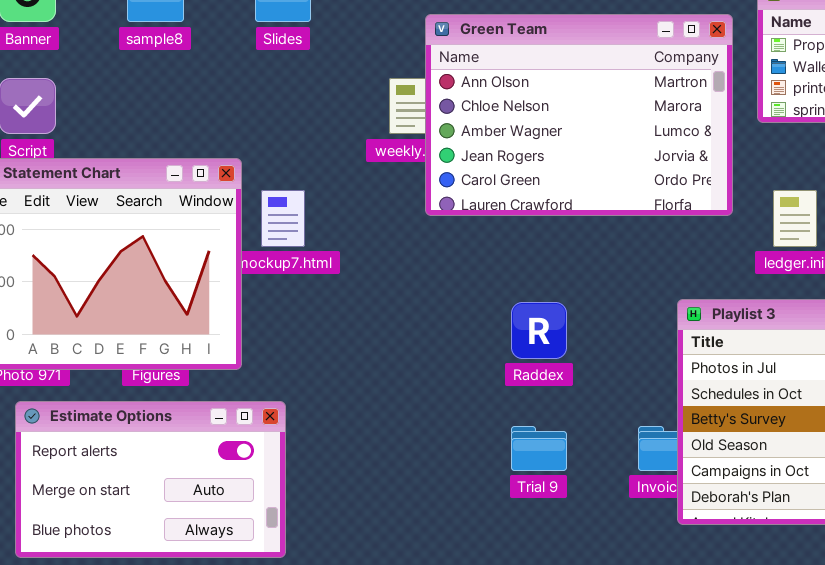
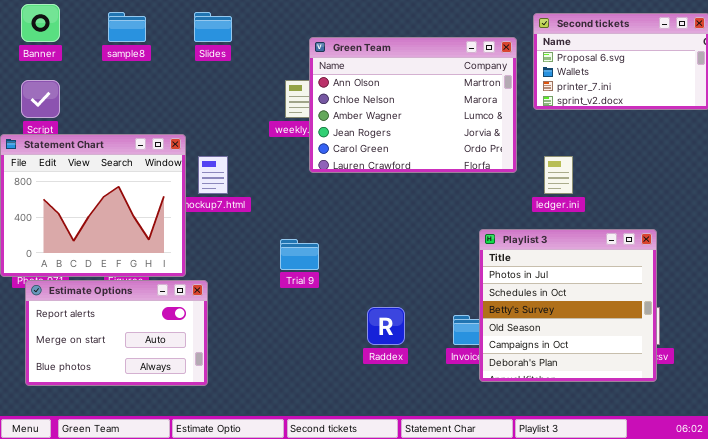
Raddex: [511,302,567,359] -> [367,307,405,345], moved
Estimate Options: [15,401,286,558] -> [25,280,208,386], moved
Trial 9: [511,426,567,471] -> [280,239,319,270], moved

